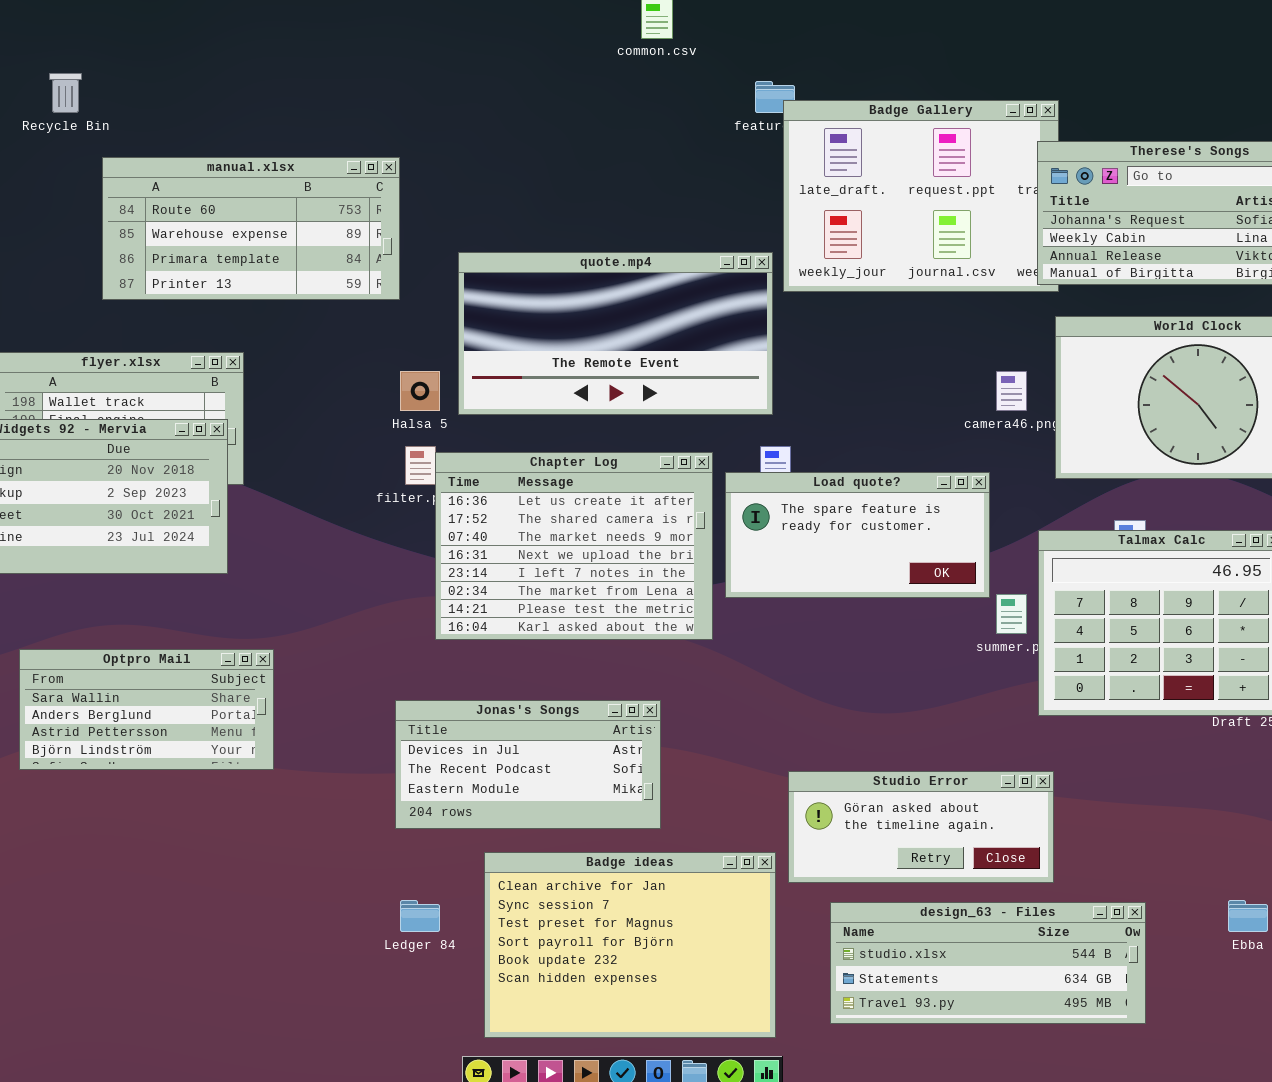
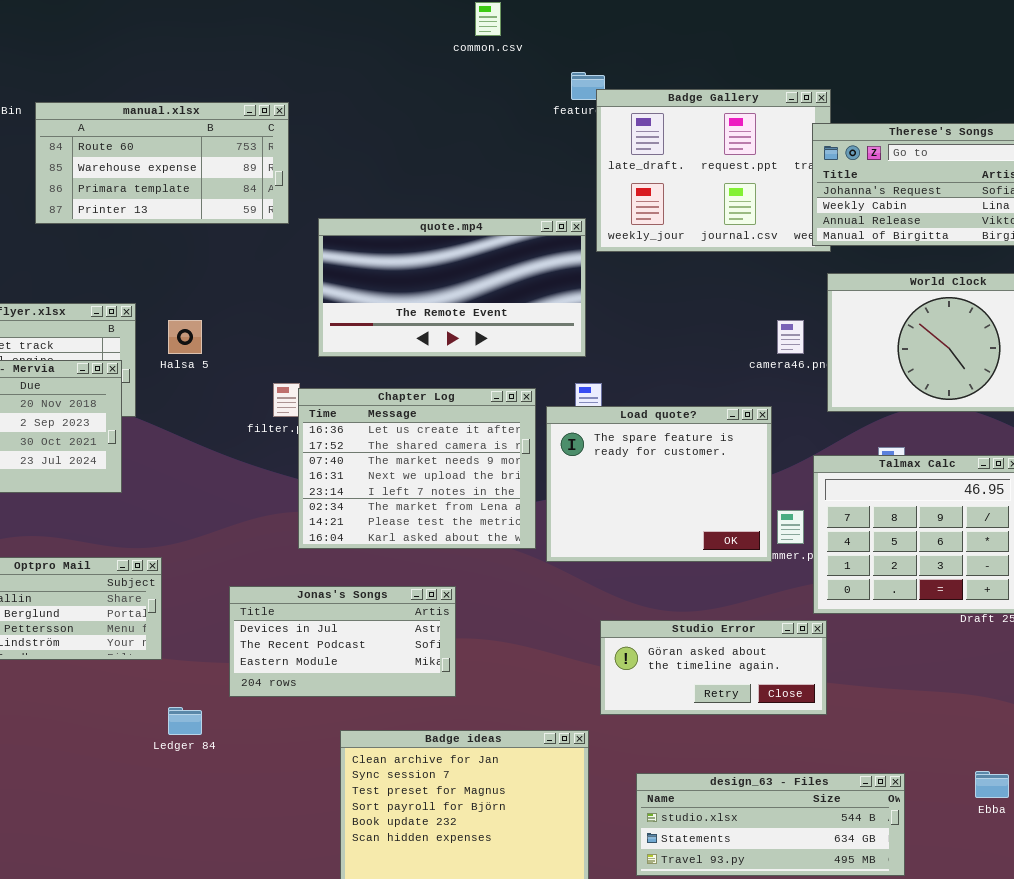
manual.xlsx: [102,157,400,300] -> [35,102,289,224], moved
Halsa 5: [400,371,440,411] -> [168,320,202,354], moved
Load quote?: [725,472,990,598] -> [546,406,772,562], resized
Jonas's Songs: [395,700,661,829] -> [229,586,456,697], moved
Studio Error: [788,771,1054,883] -> [600,620,827,715], moved
Ledger 84: [400,900,440,932] -> [168,707,202,735], moved

